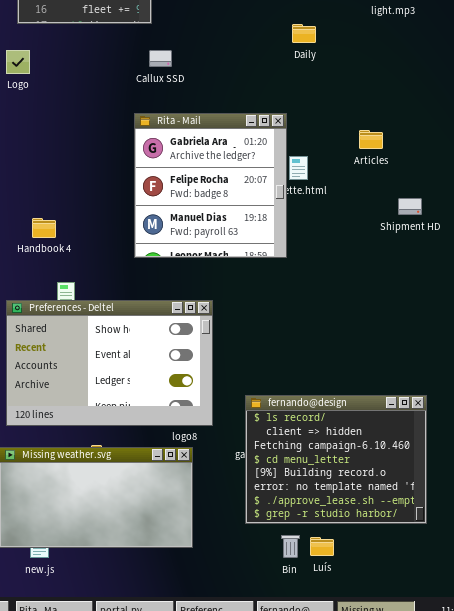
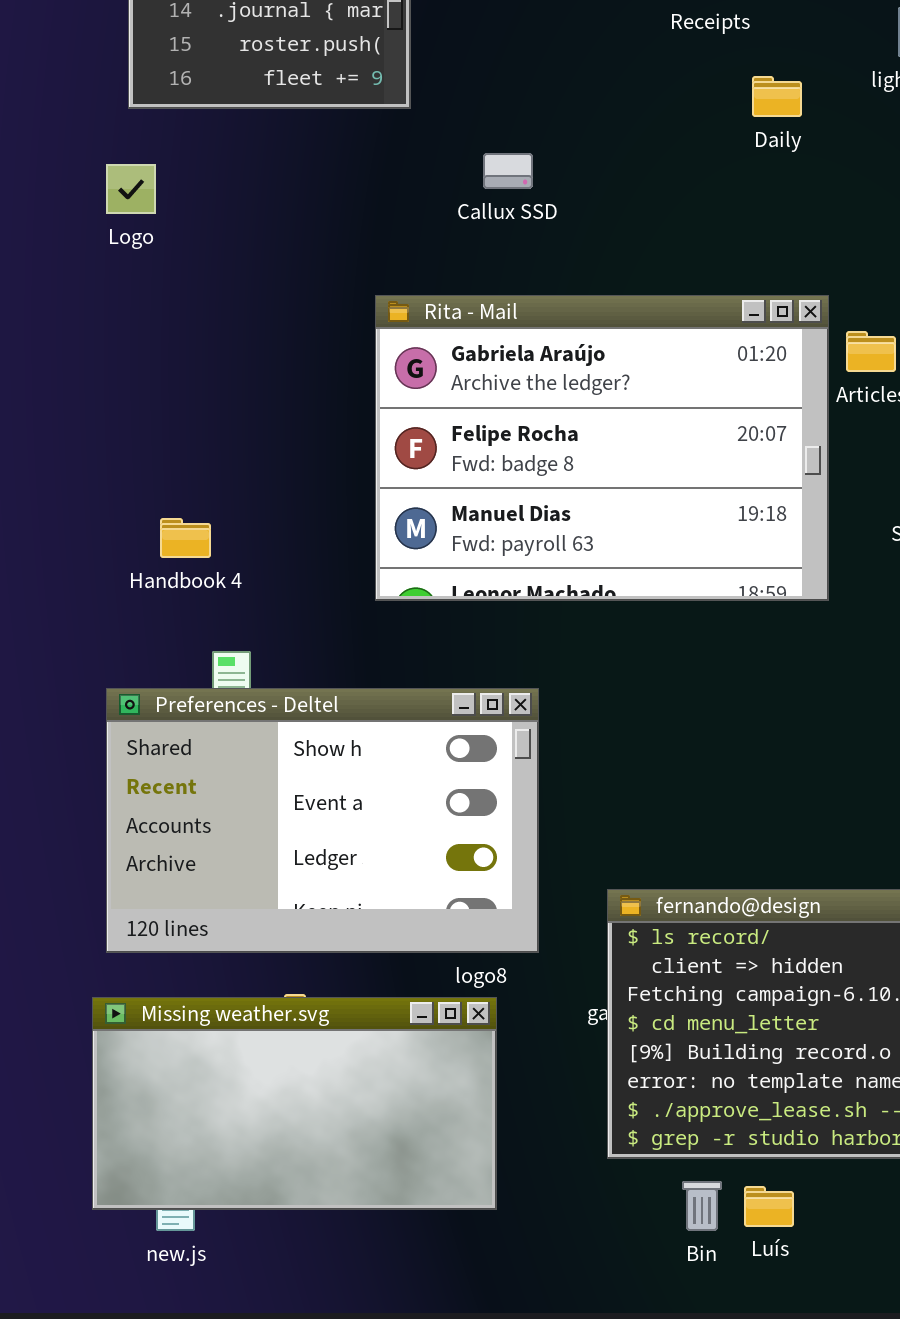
Daily: [292,24,316,43] -> [752,76,802,117], moved
Callux SSD: [149,50,172,67] -> [483,153,533,189], moved
Rita - Mail: [134,113,287,258] -> [375,295,829,601], resized

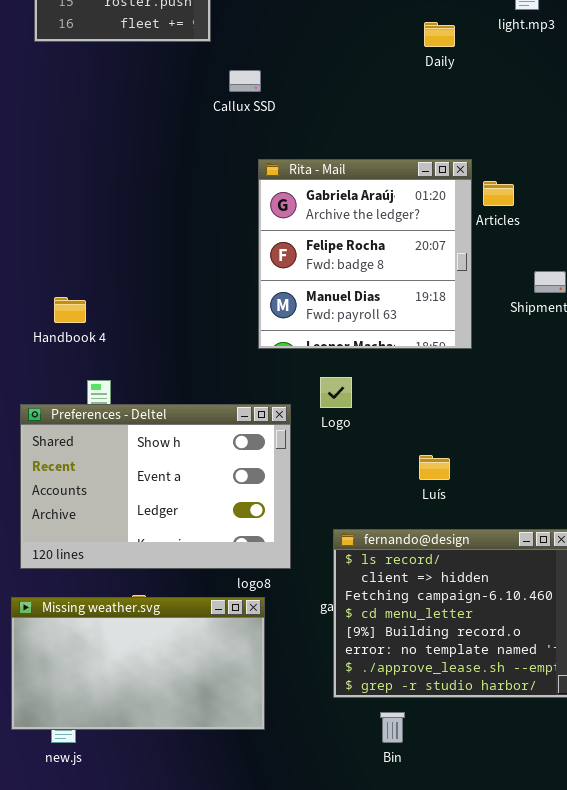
Callux SSD: [483,153,533,189] -> [229,70,261,92], moved
Logo: [106,164,156,214] -> [320,377,352,408], moved
Rita - Mail: [375,295,829,601] -> [258,159,472,349], resized
Luís: [744,1186,794,1227] -> [419,455,450,480], moved

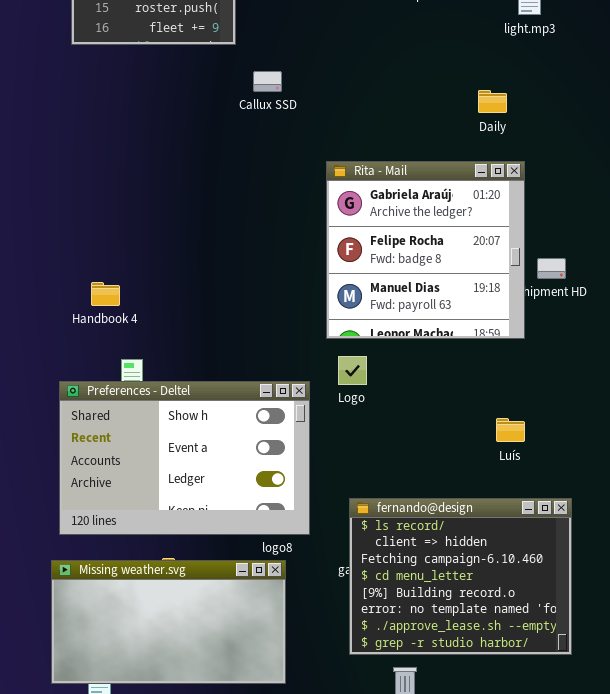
Daily: [424,22,455,47] -> [478,90,507,113], moved
Rita - Mail: [258,159,472,349] -> [326,161,525,339], moved
Luís: [419,455,450,480] -> [496,418,525,442], moved

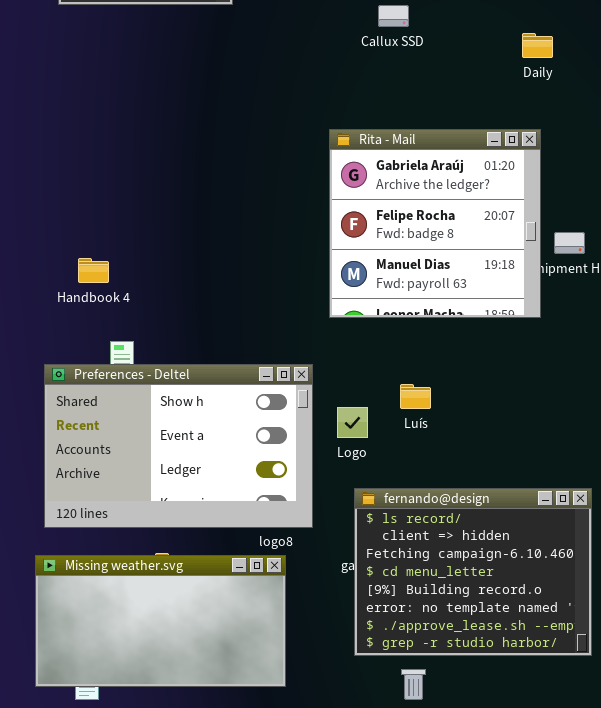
Callux SSD: [253,71,282,92] -> [378,5,409,27], moved
Daily: [478,90,507,113] -> [522,33,553,58], moved
Logo: [338,356,367,385] -> [337,407,368,438], moved
Luís: [496,418,525,442] -> [400,384,431,409], moved

